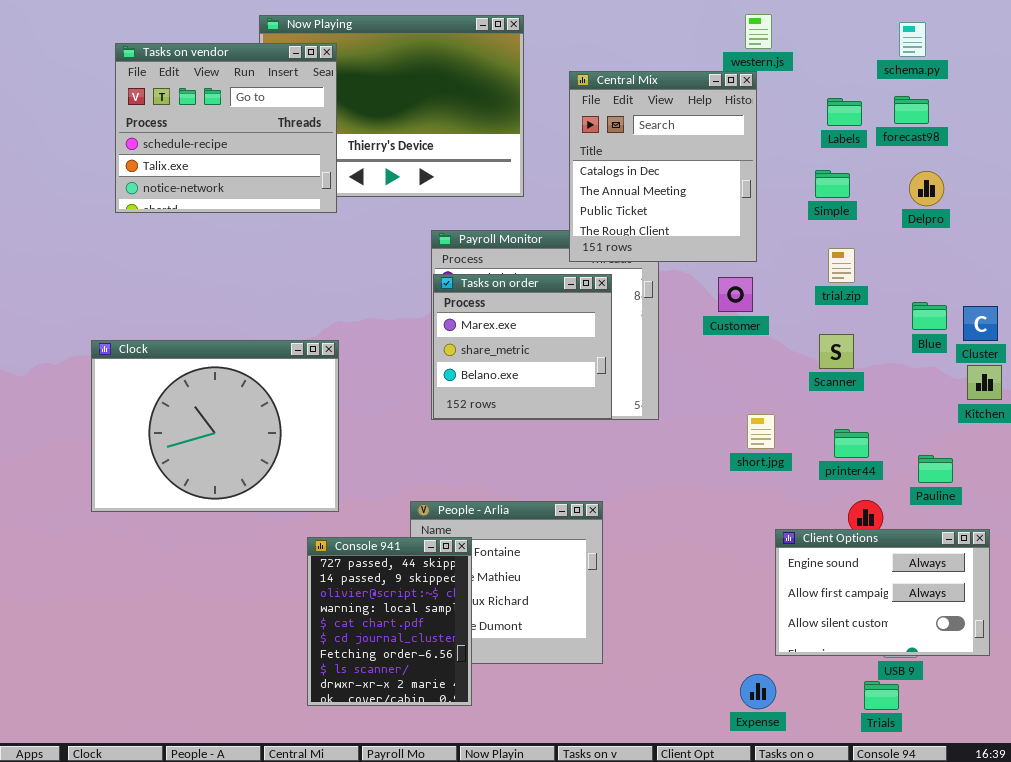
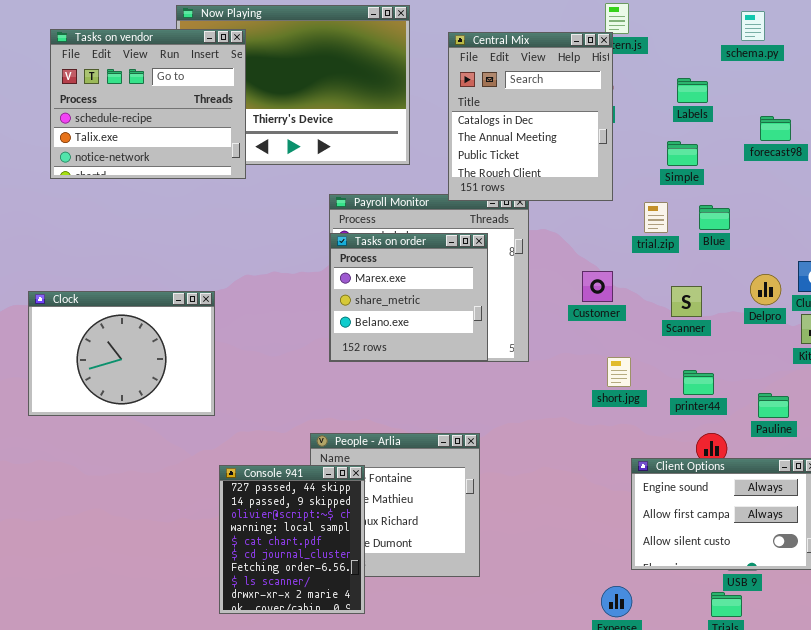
Central Mix: [569,71,757,262] -> [448,32,613,201], moved
forecast98: [894,96,929,124] -> [760,116,791,141], moved
Delpro: [909,171,944,206] -> [750,274,781,305], moved
trial.zip: [828,248,855,283] -> [644,202,668,233], moved
Customer: [718,277,753,312] -> [582,271,613,302], moved
Blue: [912,302,947,330] -> [699,205,730,230], moved
Clock: [91,340,339,512] -> [28,291,215,416], resized

